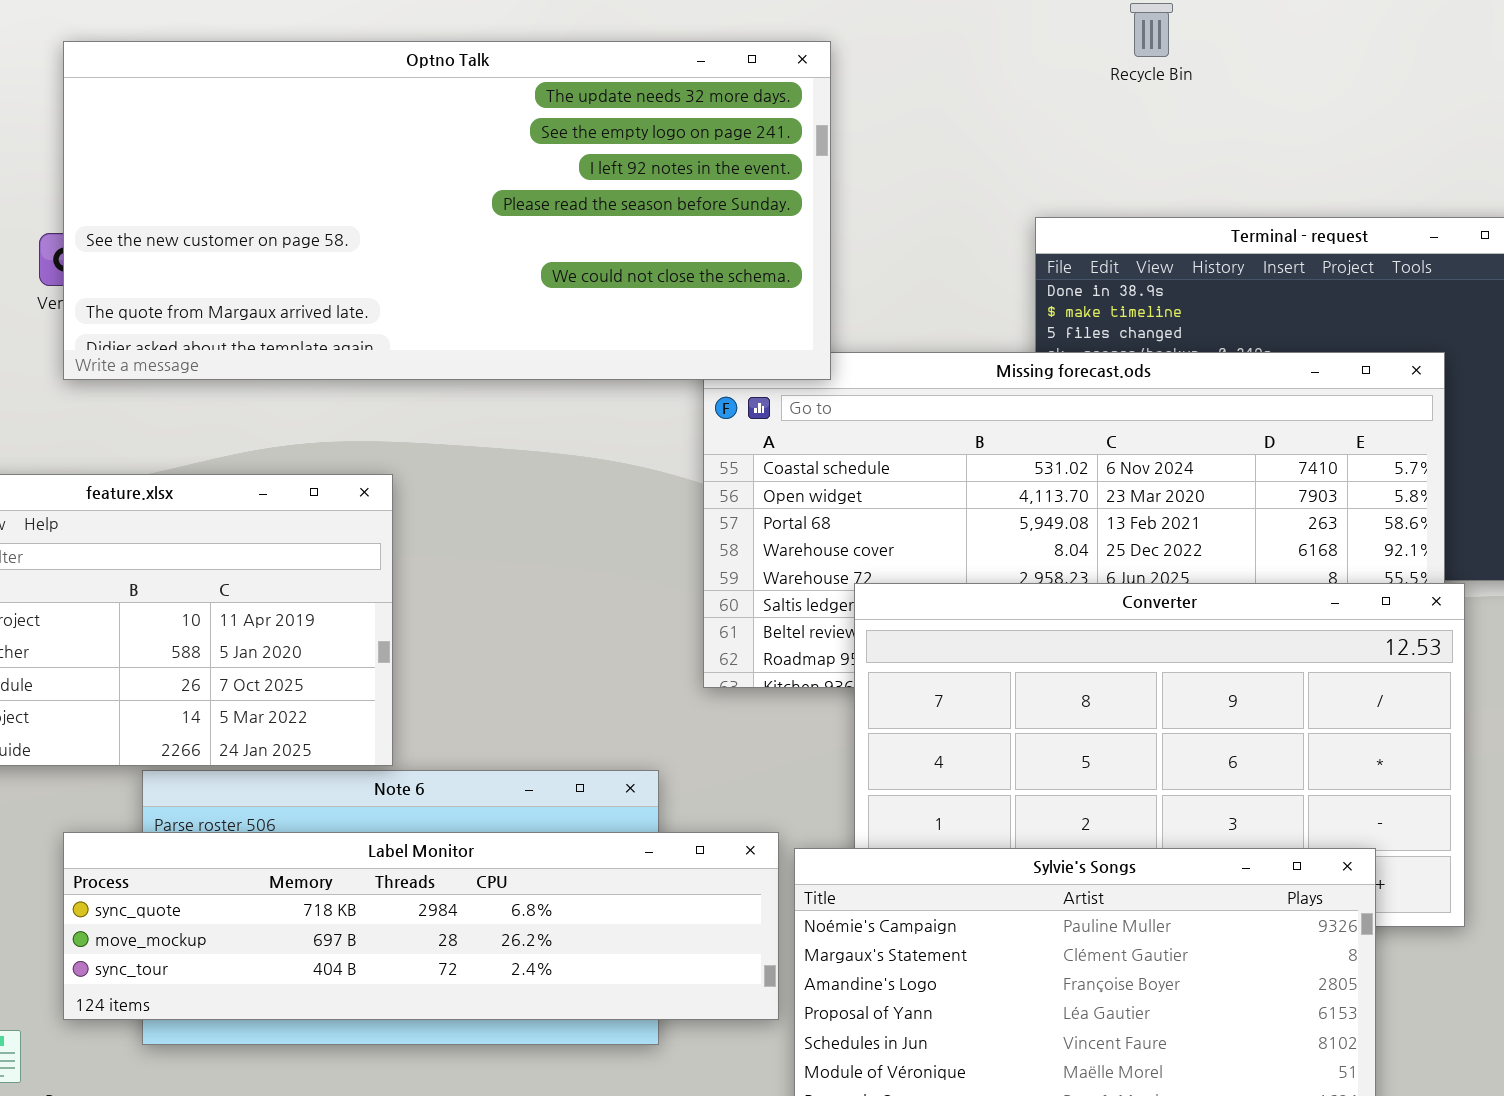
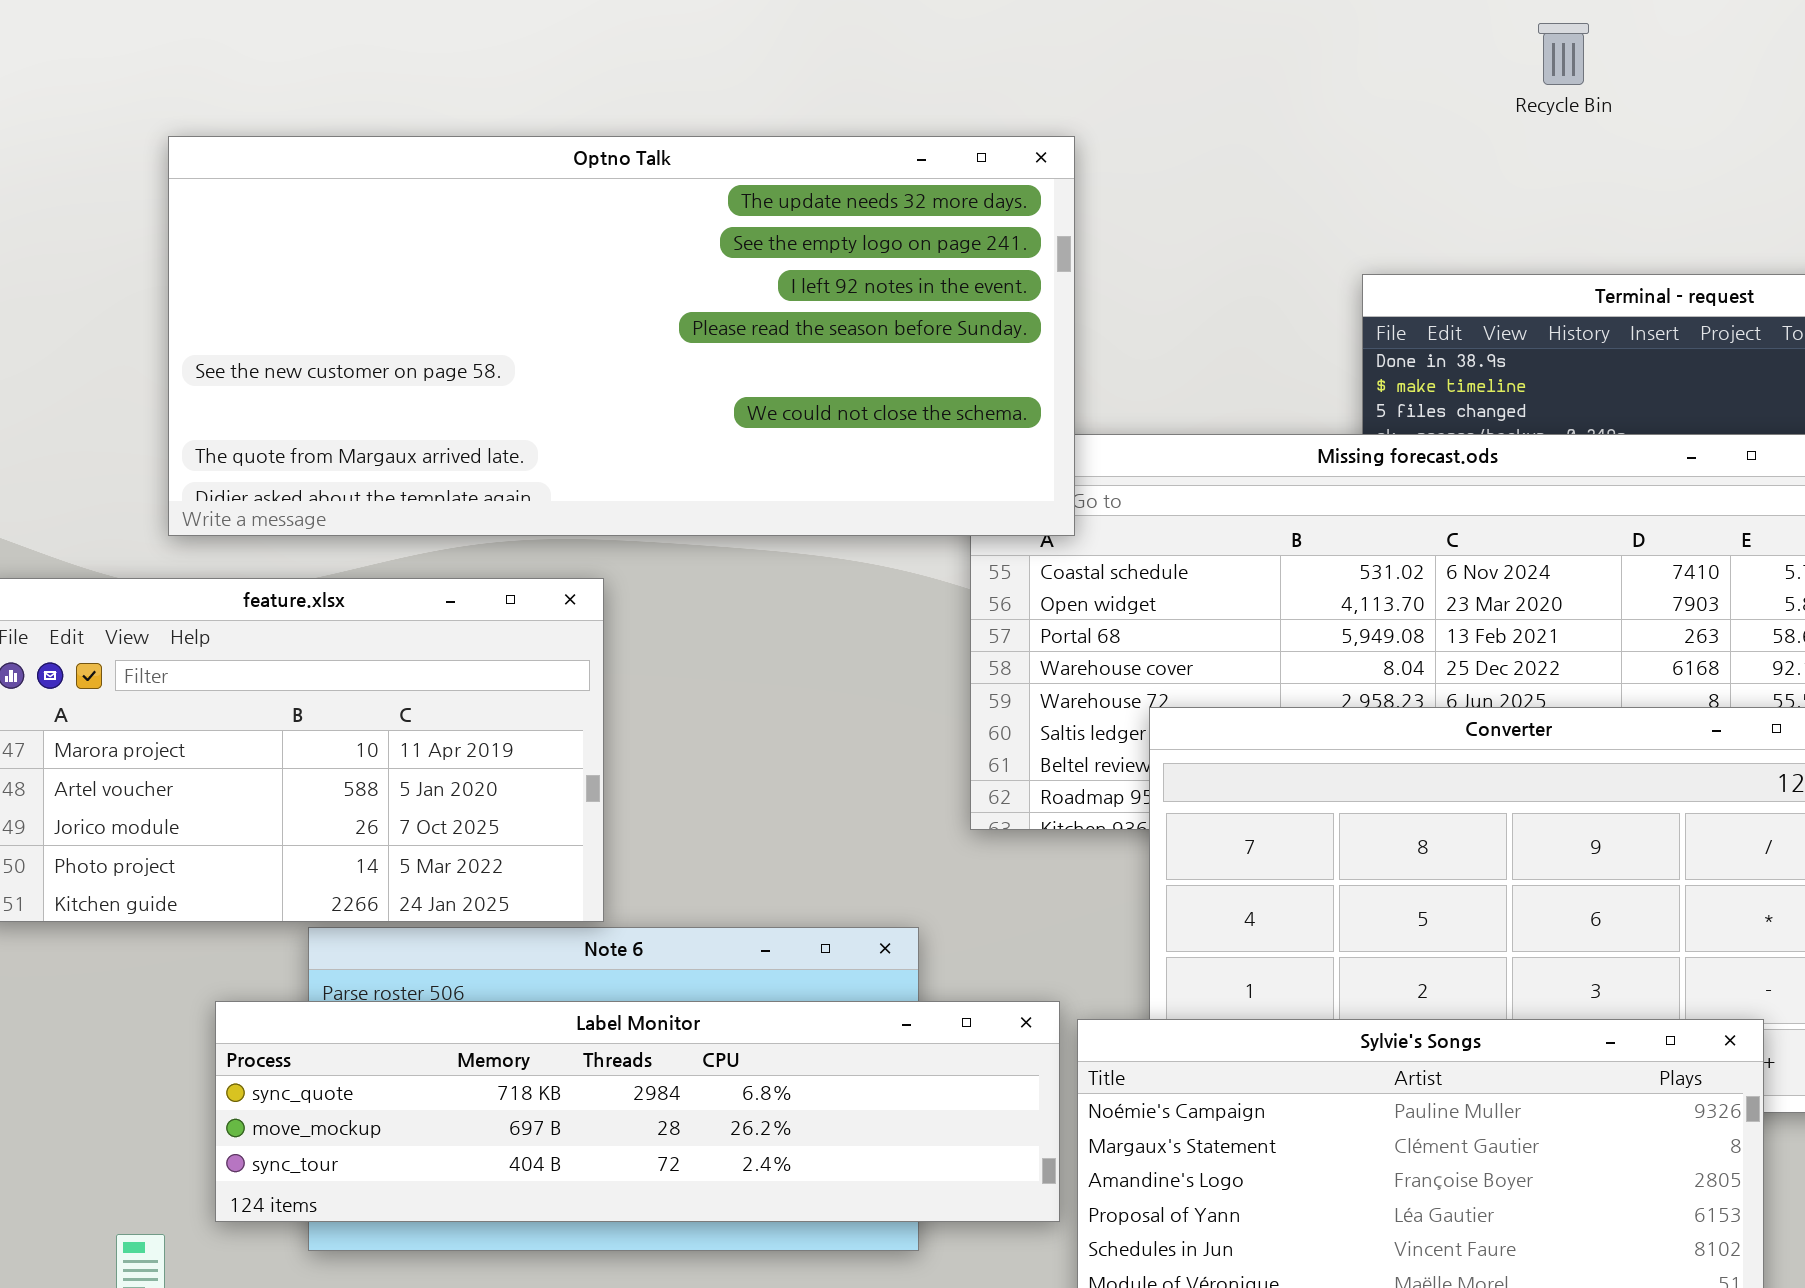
Recycle Bin: [1130,3,1173,57] -> [1538,23,1589,85], moved
Optno Talk: [63,41,831,380] -> [168,136,1075,536], moved

